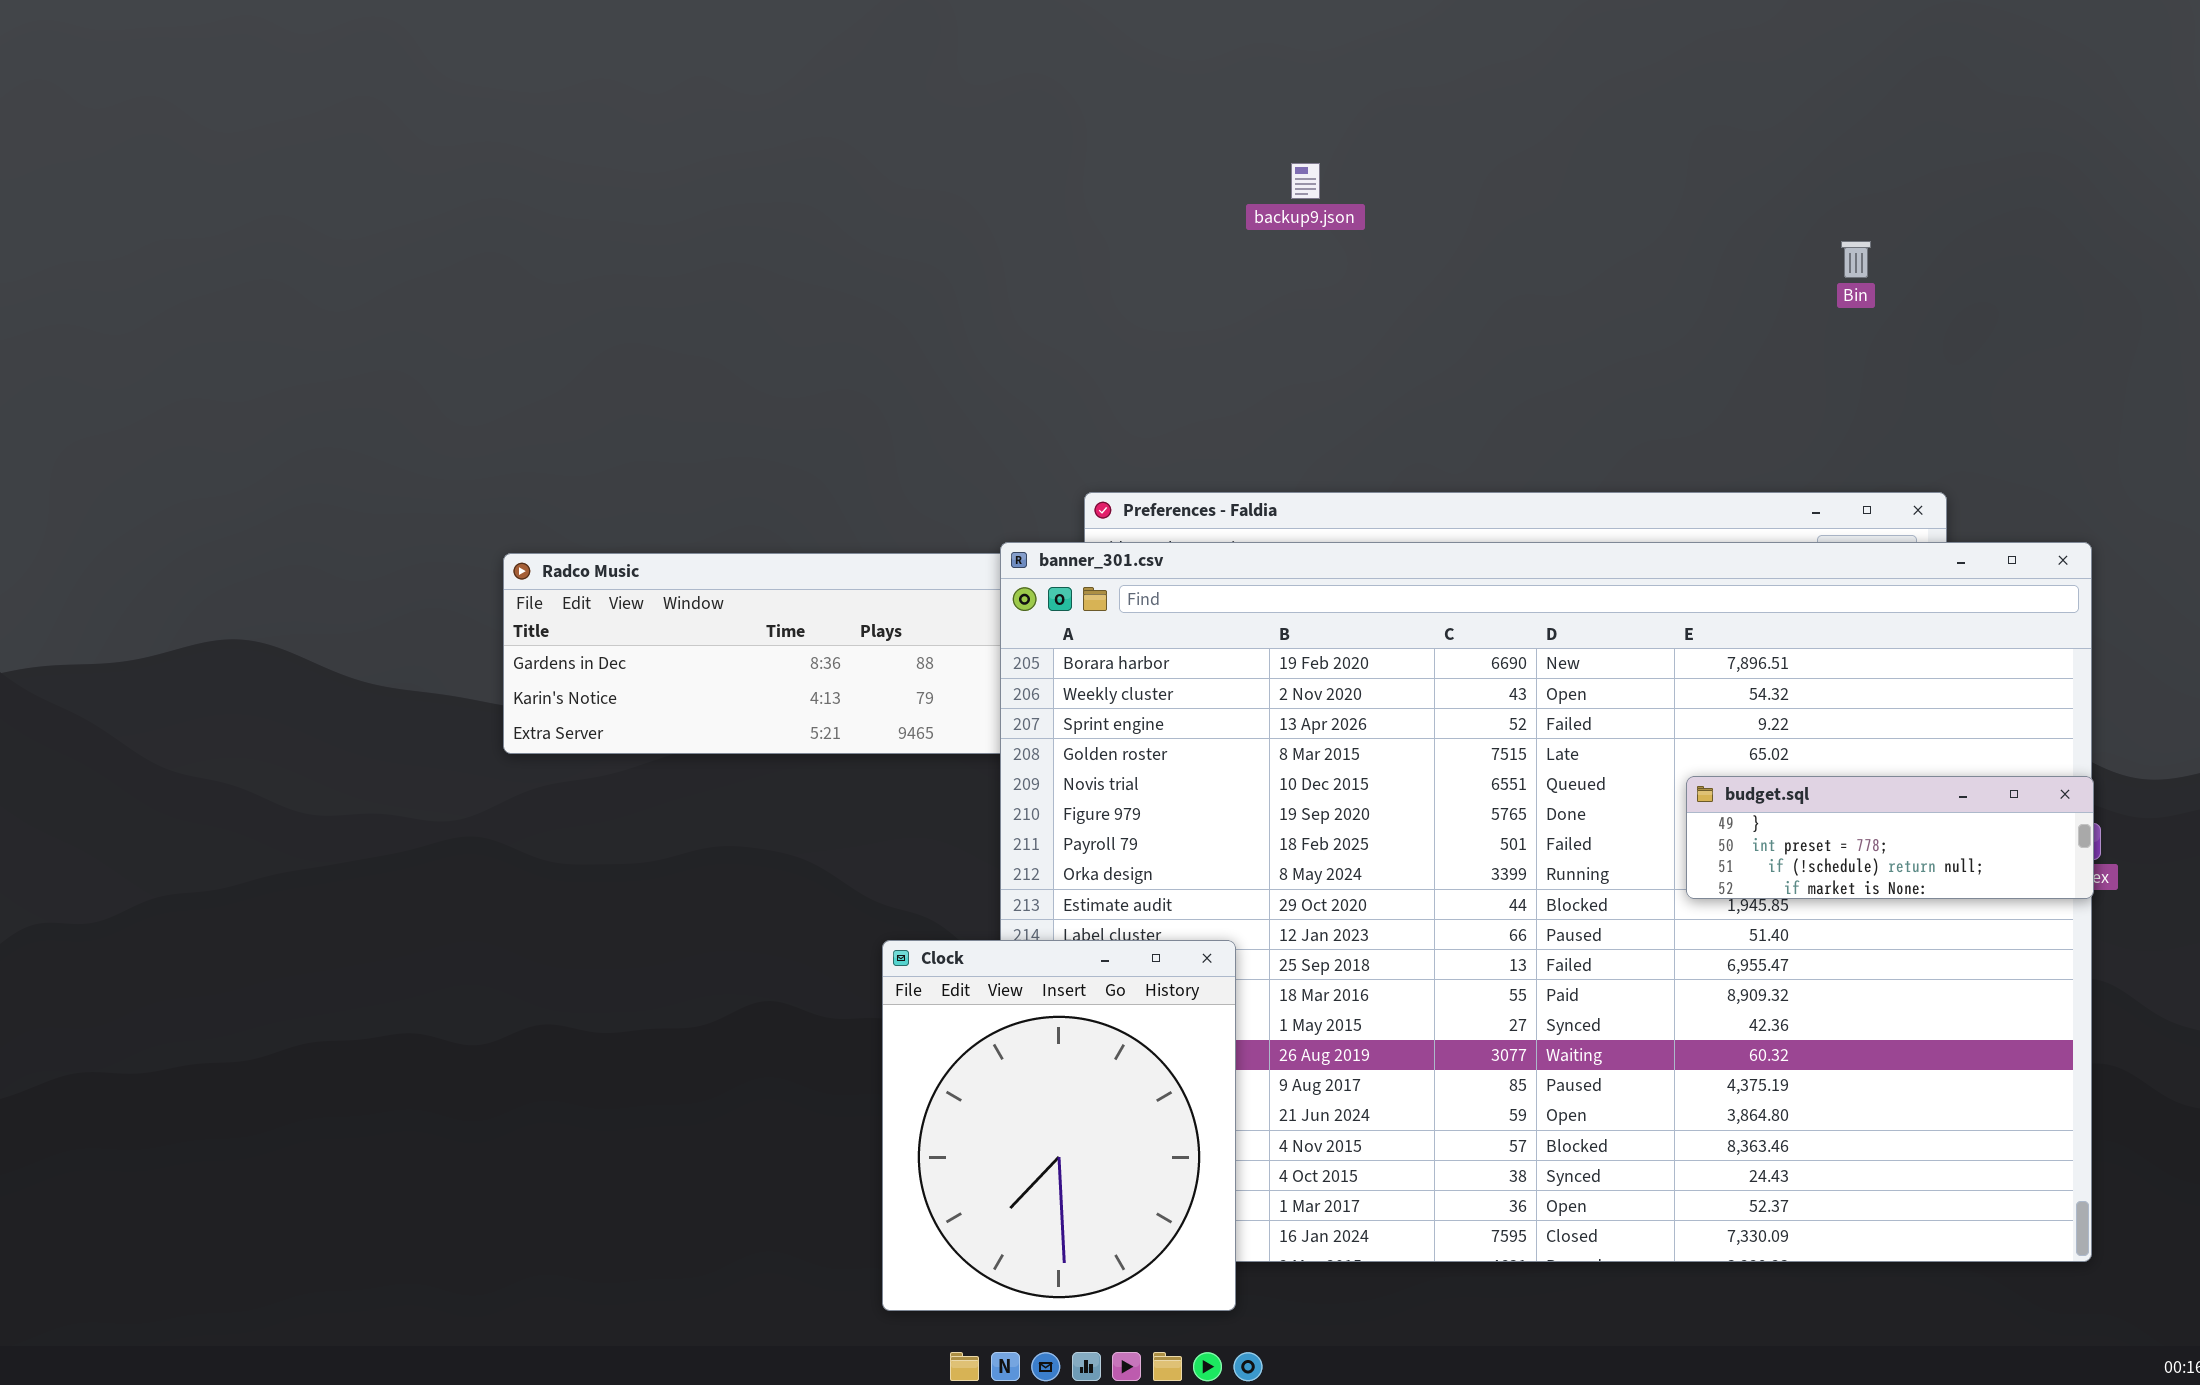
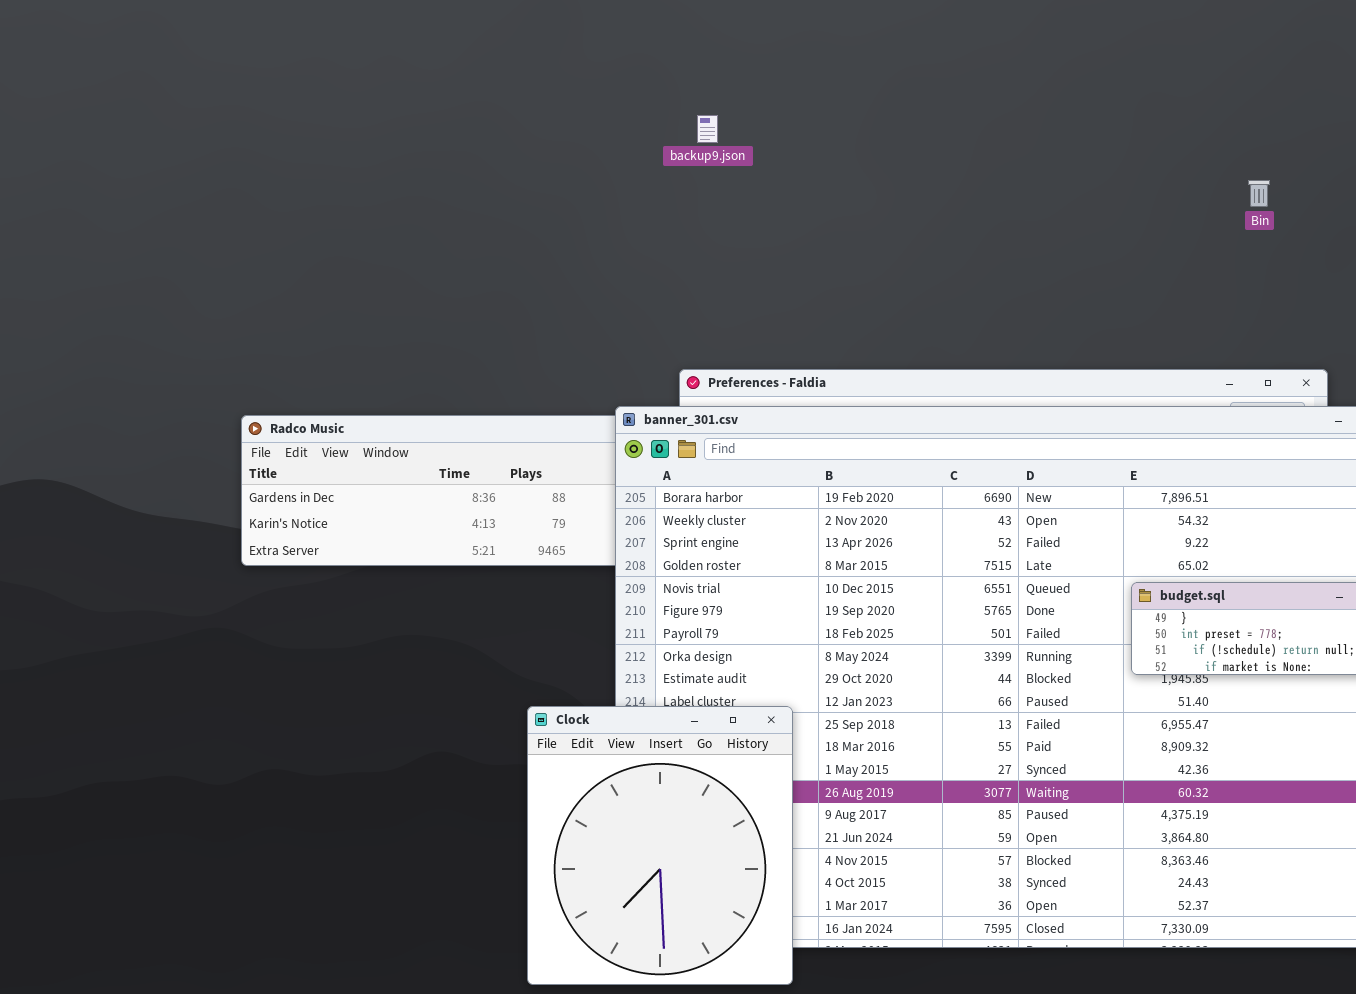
backup9.json: [1291,163,1320,199] -> [697,115,718,143], moved

